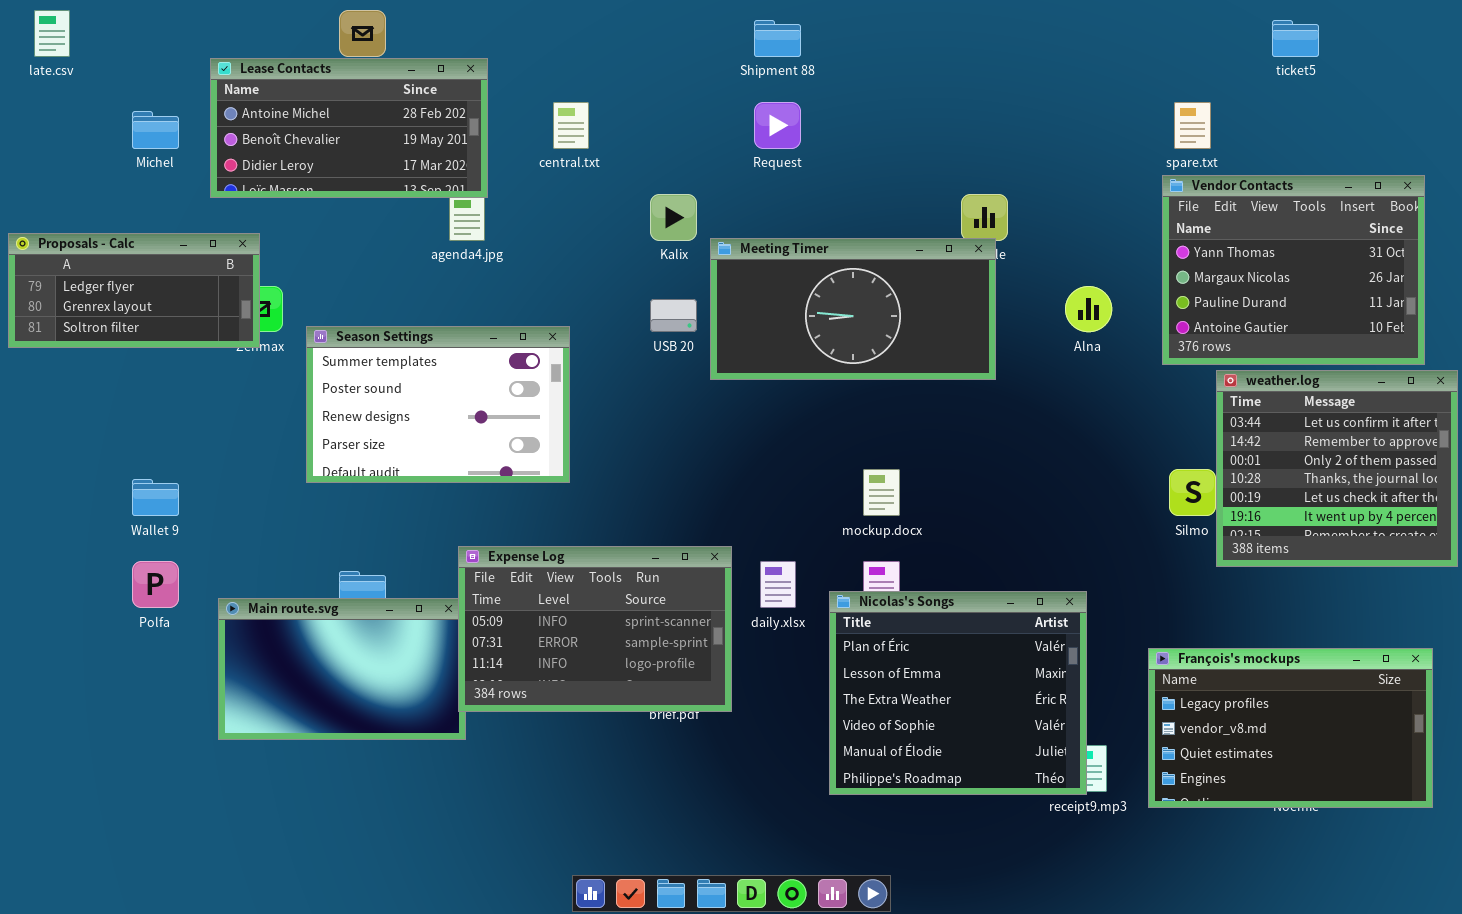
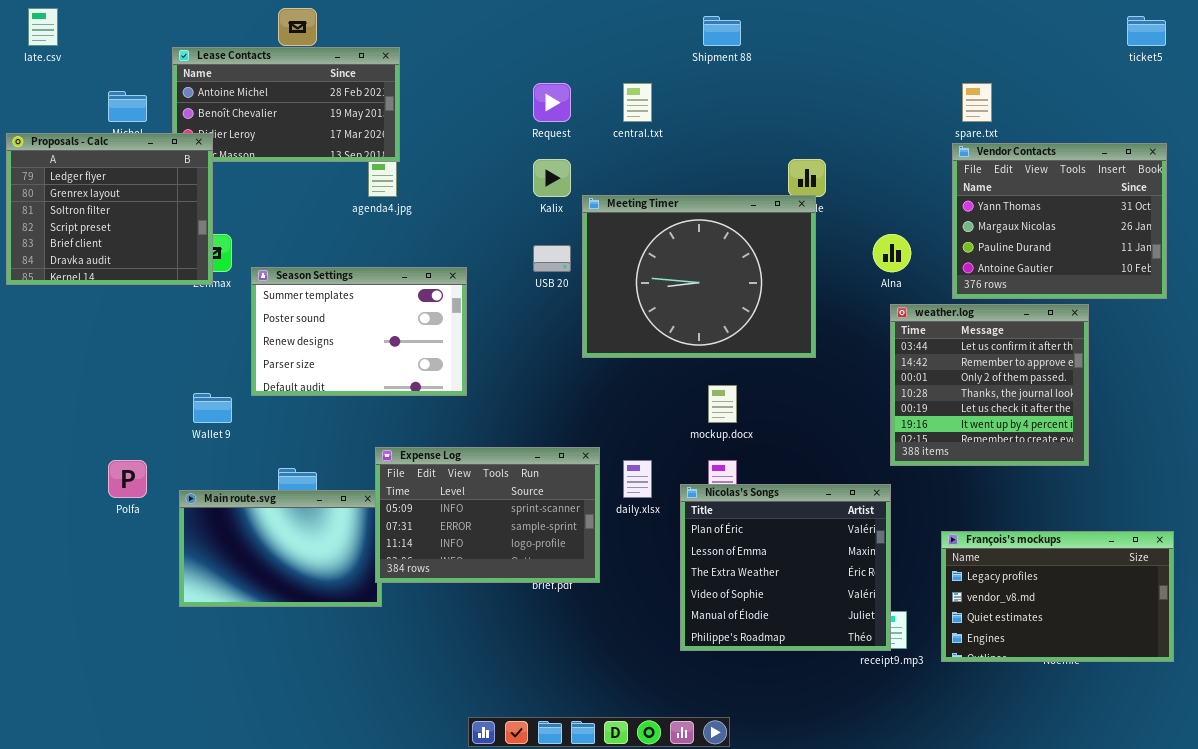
Shipment 88: [754,20,801,57] -> [703,16,741,46], moved
ticket5: [1272,20,1319,57] -> [1127,16,1166,46], moved
central.txt: [553,102,589,149] -> [623,83,652,122], moved
Request: [754,102,801,149] -> [533,83,571,122], moved
Proposals - Calc: [8,233,260,348] -> [6,133,213,285], resized
Meeting Timer: [710,238,996,380] -> [582,195,816,358], resized
weather.log: [1216,370,1458,567] -> [890,304,1089,466], moved
Wallet 9: [132,479,179,516] -> [193,393,232,423], moved

